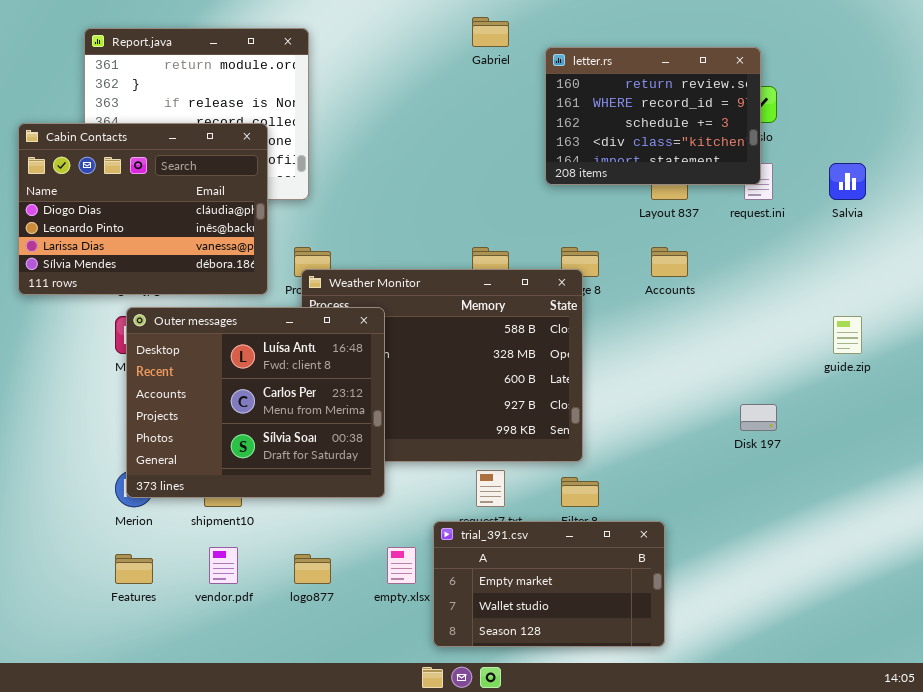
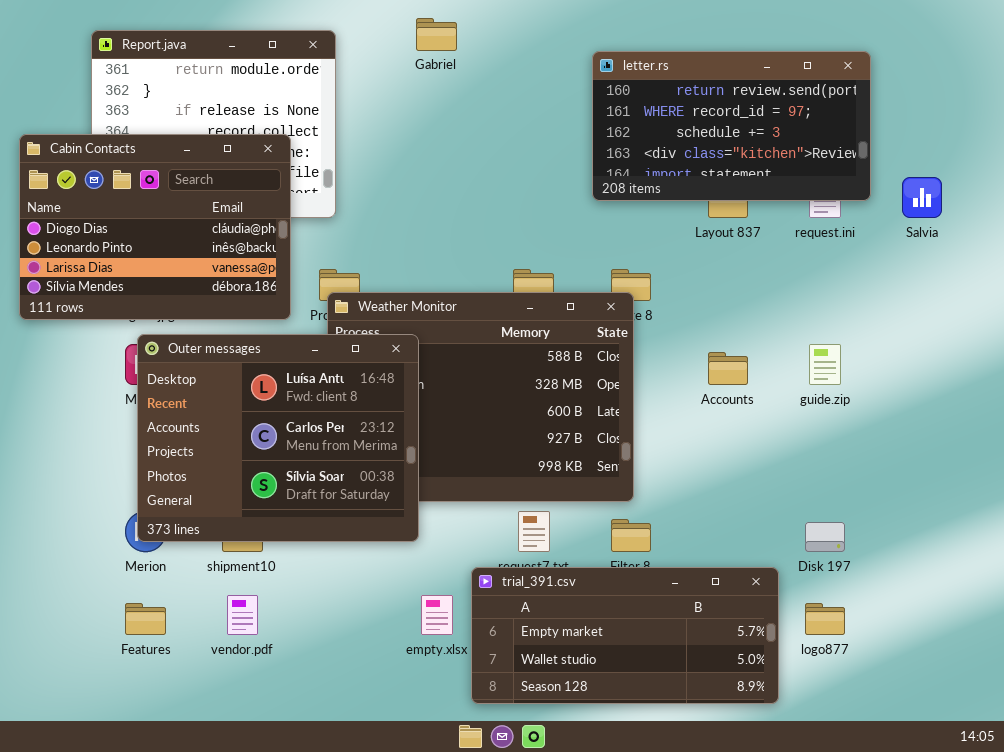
Gabriel: [472,17,509,47] -> [416,18,457,51], moved
letter.rs: [545,47,761,185] -> [592,51,871,201], resized
Accounts: [651,247,688,277] -> [708,352,748,385], moved
guide.zip: [833,316,862,354] -> [809,344,841,385], moved
Disk 197: [740,404,777,431] -> [805,522,845,552], moved
trial_391.csv: [433,521,665,647] -> [471,567,779,704], resized
logo877: [294,554,331,584] -> [805,603,845,635], moved

